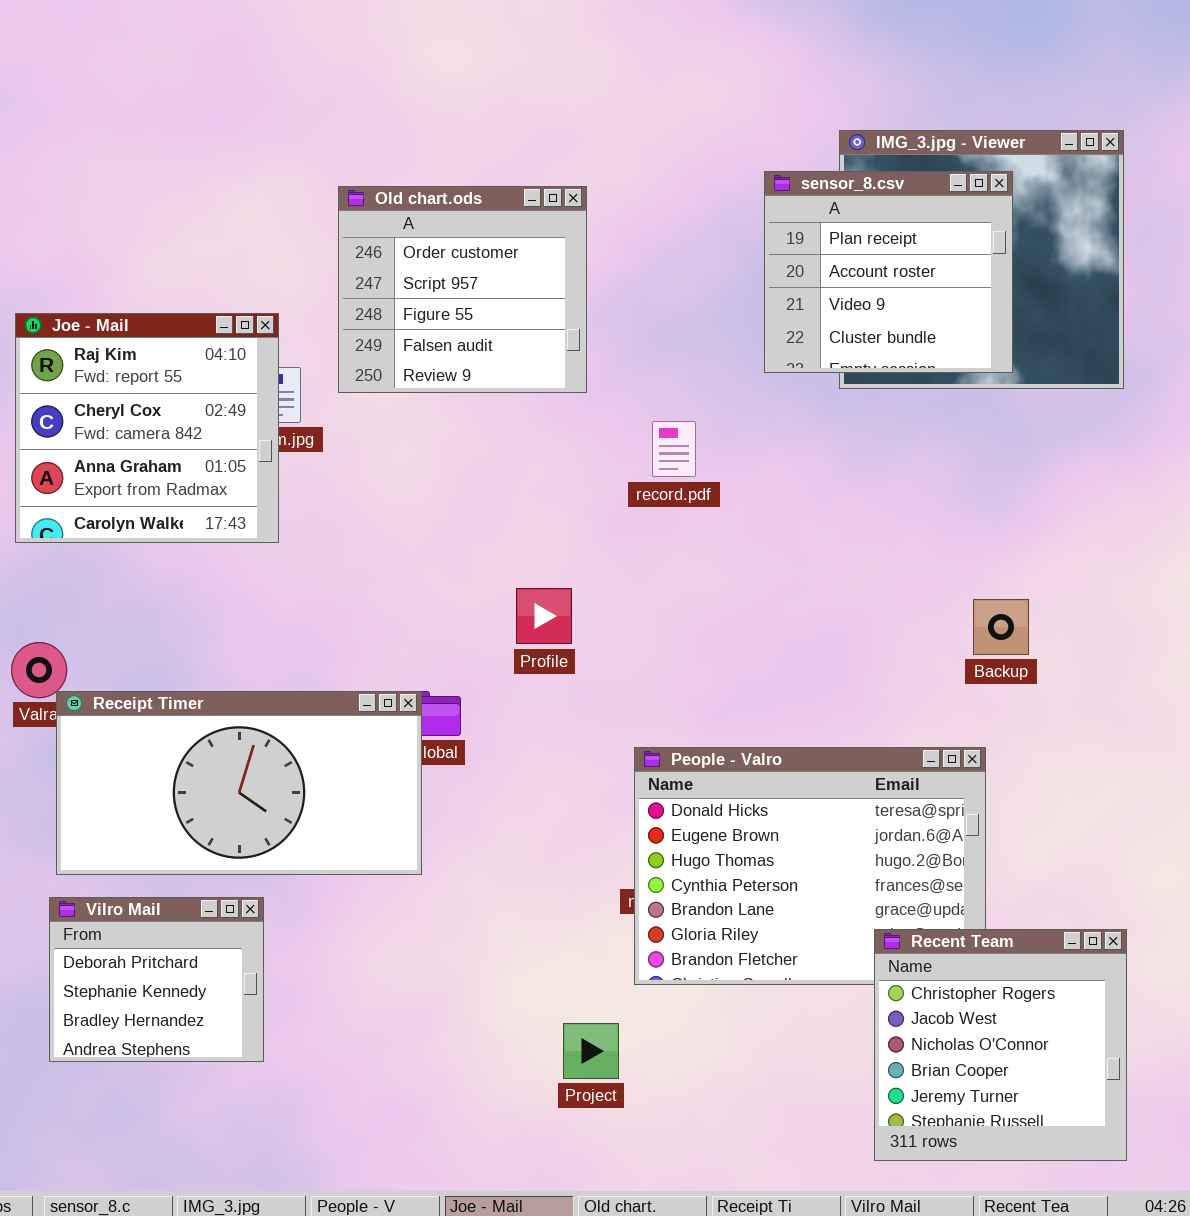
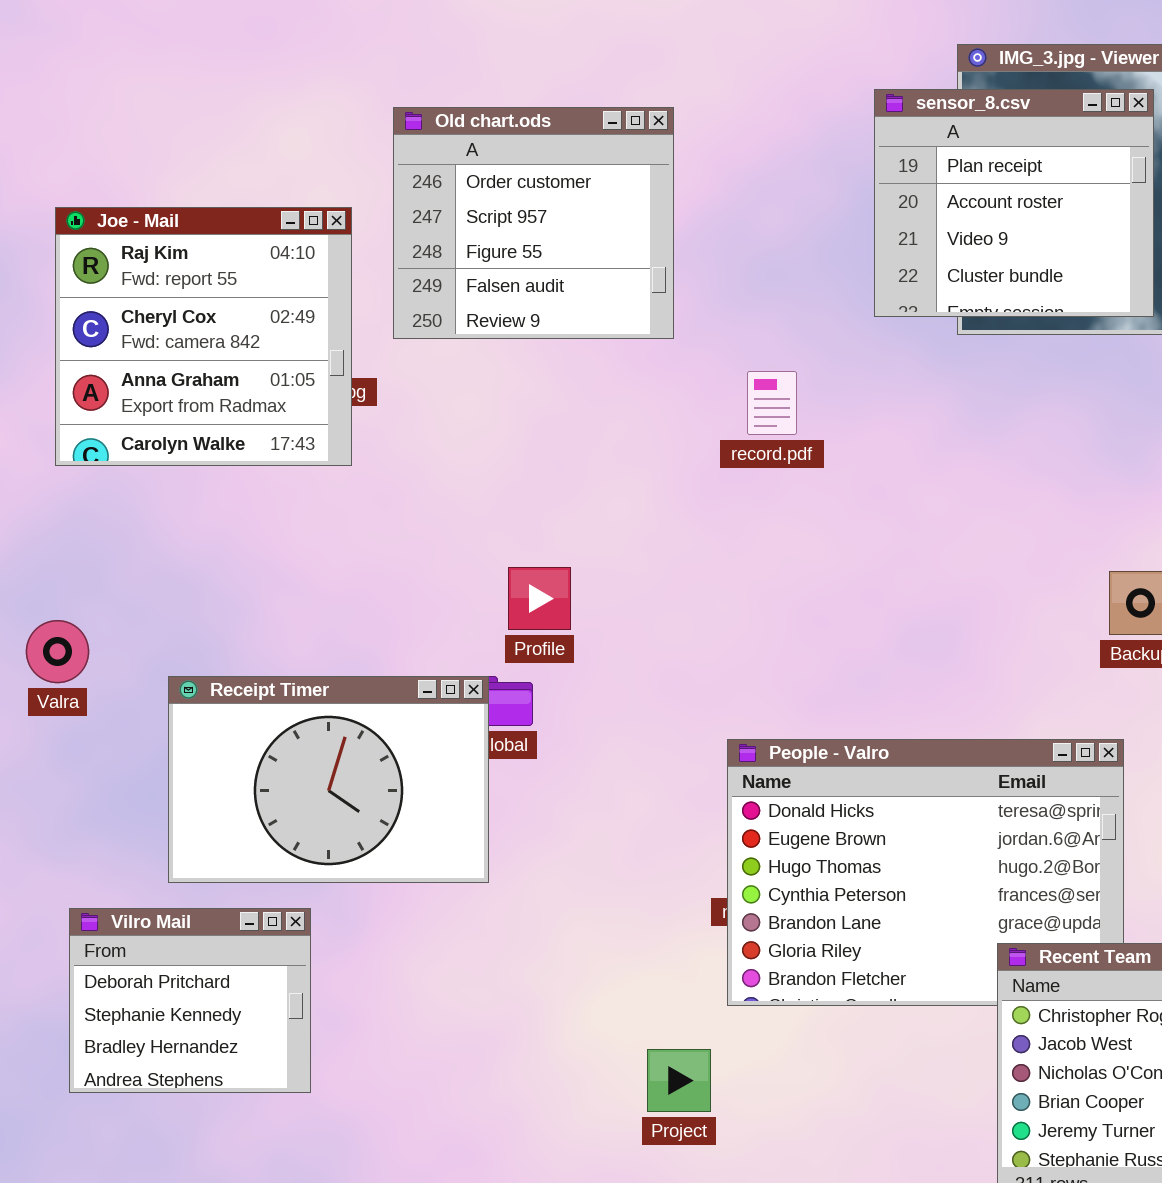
Joe - Mail: [15,313,279,543] -> [55,207,352,466], moved
Profile: [516,588,572,644] -> [508,567,571,630], moved
Receipt Timer: [56,691,422,875] -> [168,676,489,883], resized

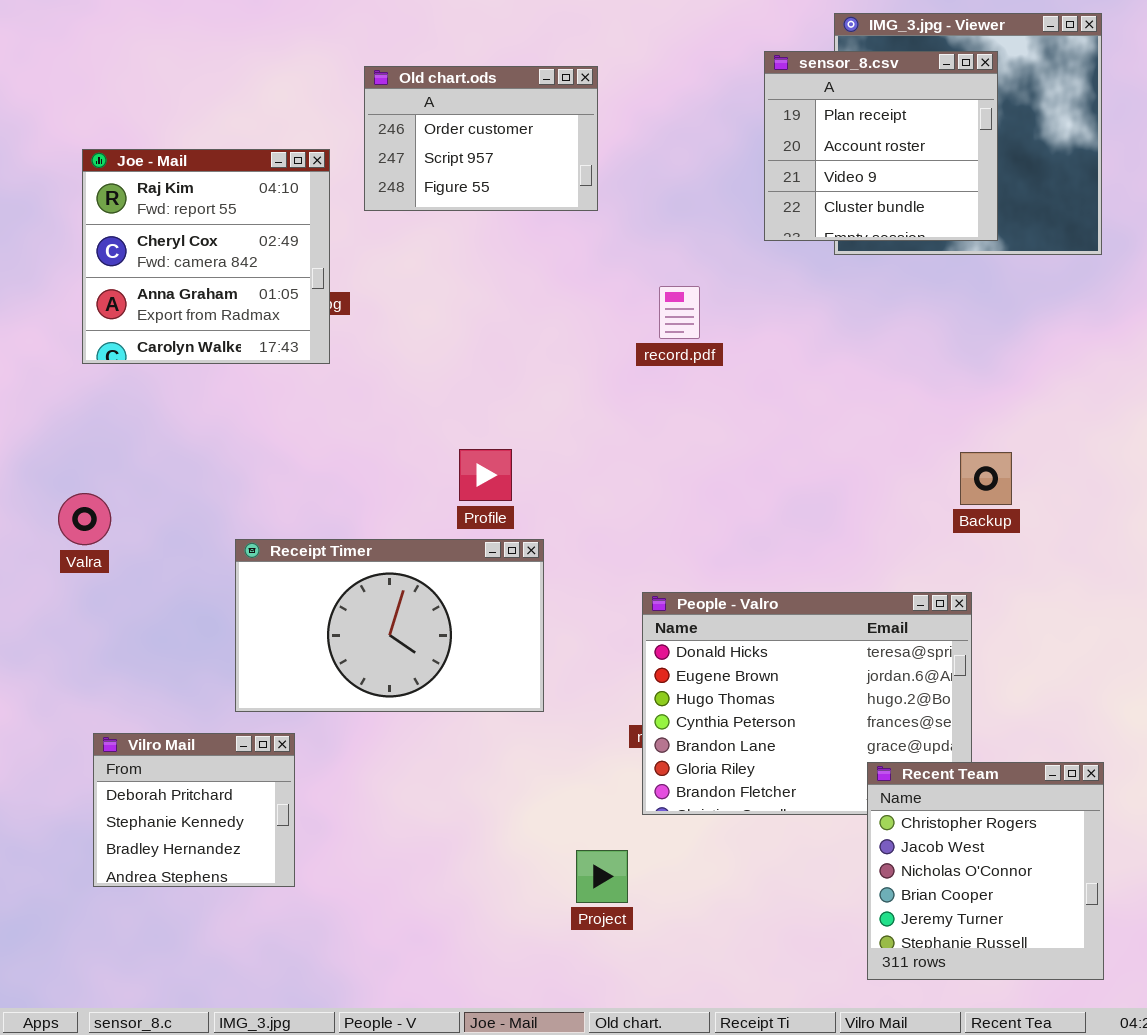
Old chart.ods: [393,107,674,339] -> [364,66,598,211], resized
Receipt Timer: [168,676,489,883] -> [235,539,544,712], moved, resized

